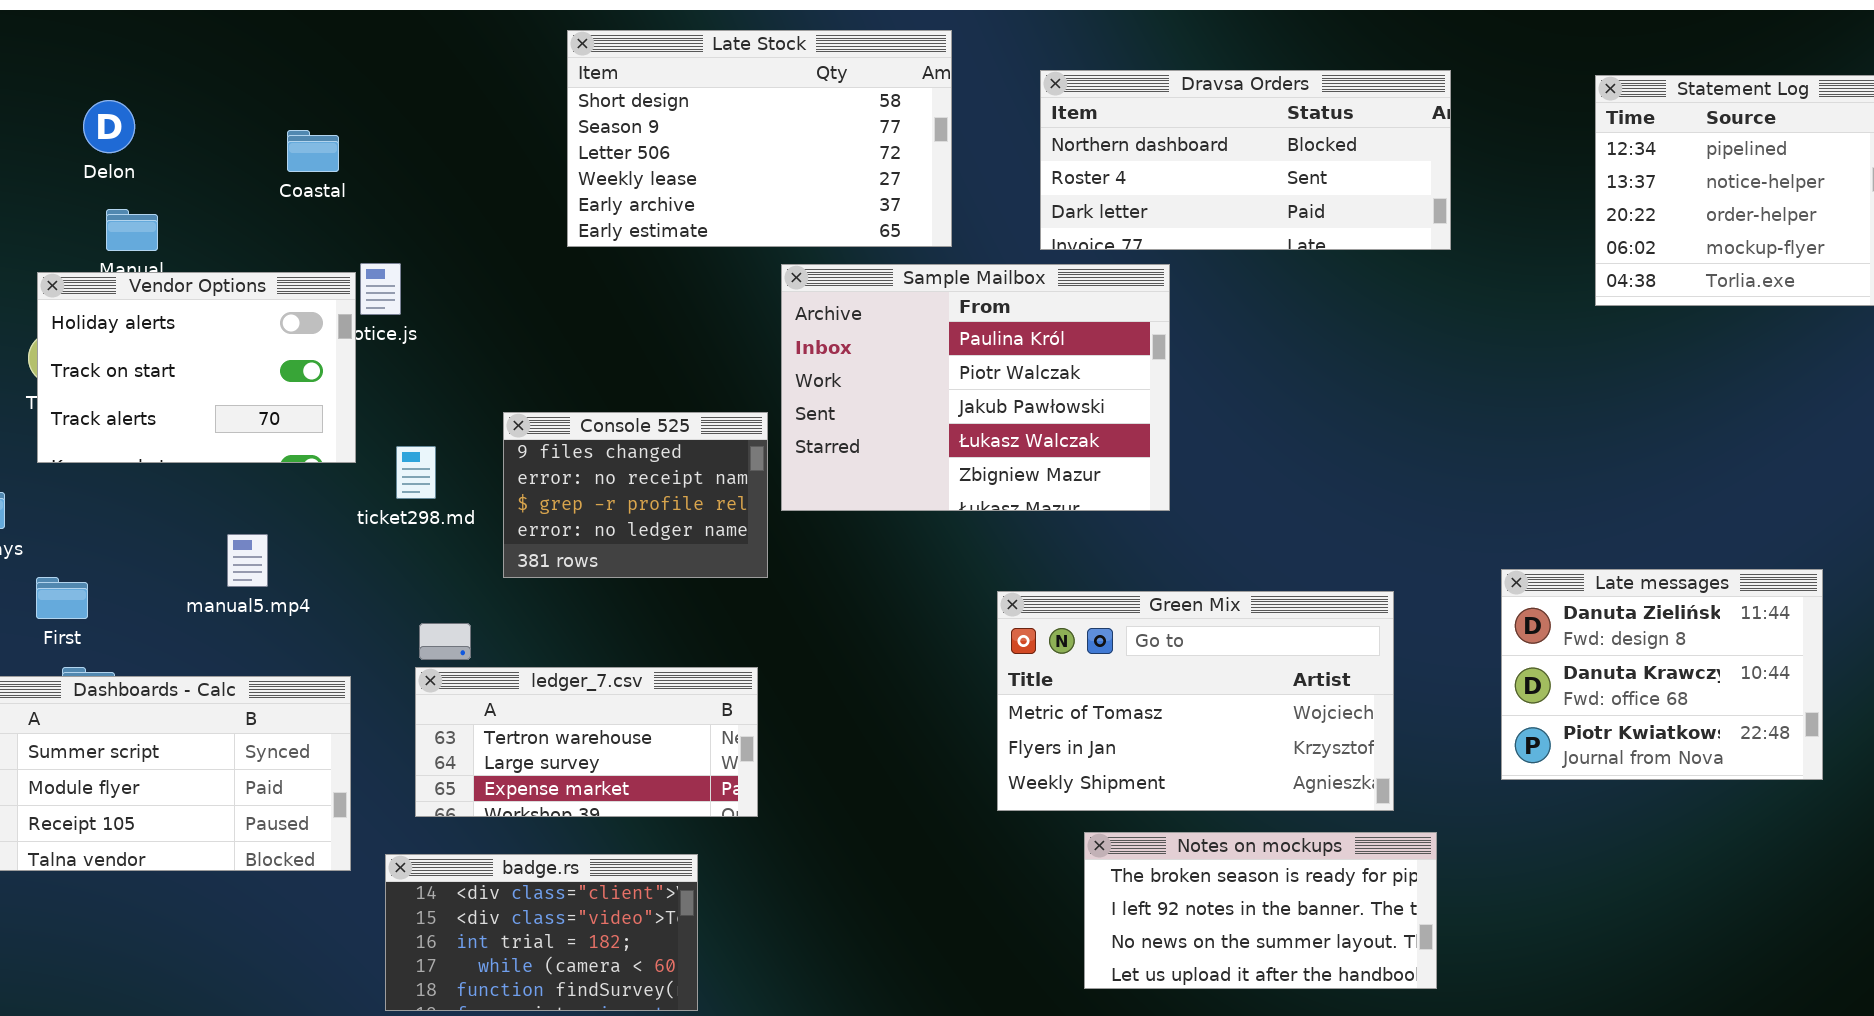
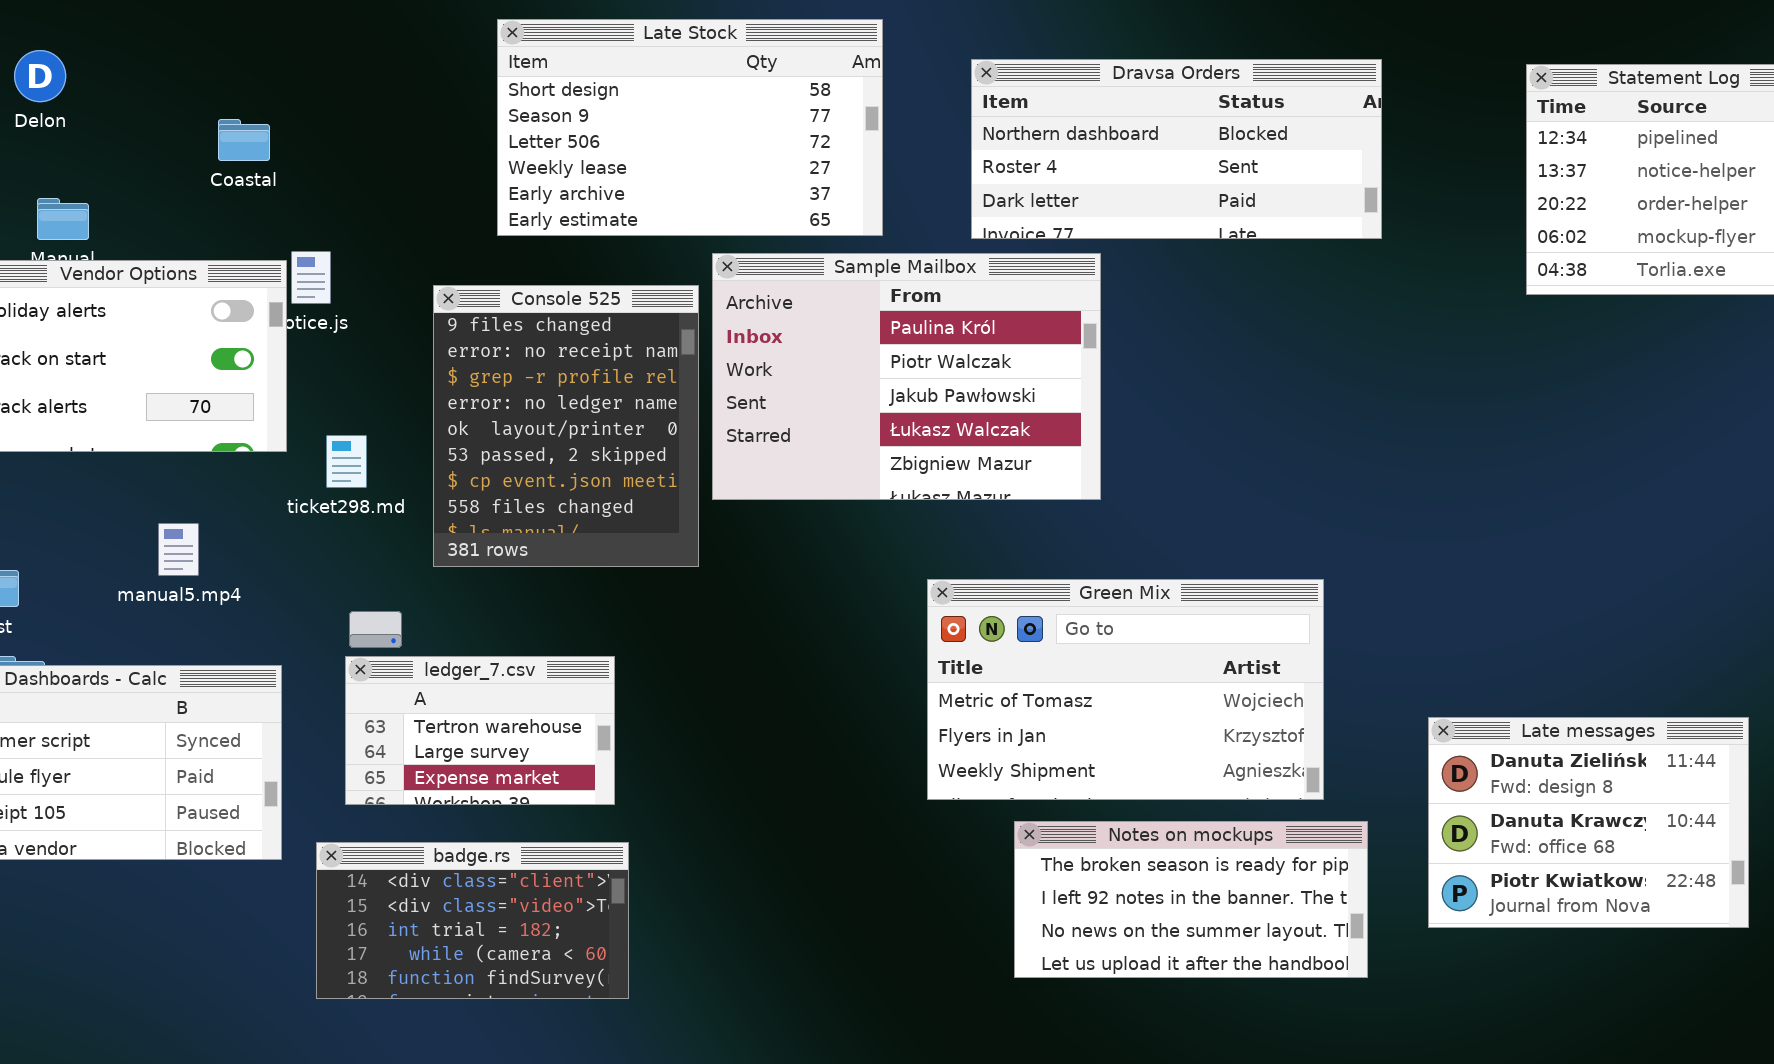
Delon: [83,100,135,153] -> [14,50,66,102], moved
Console 525: [503,412,768,578] -> [433,285,699,567], resized
Late messages: [1501,569,1823,780] -> [1428,717,1749,928], moved
ledger_7.csv: [415,667,758,817] -> [345,656,615,805], resized

